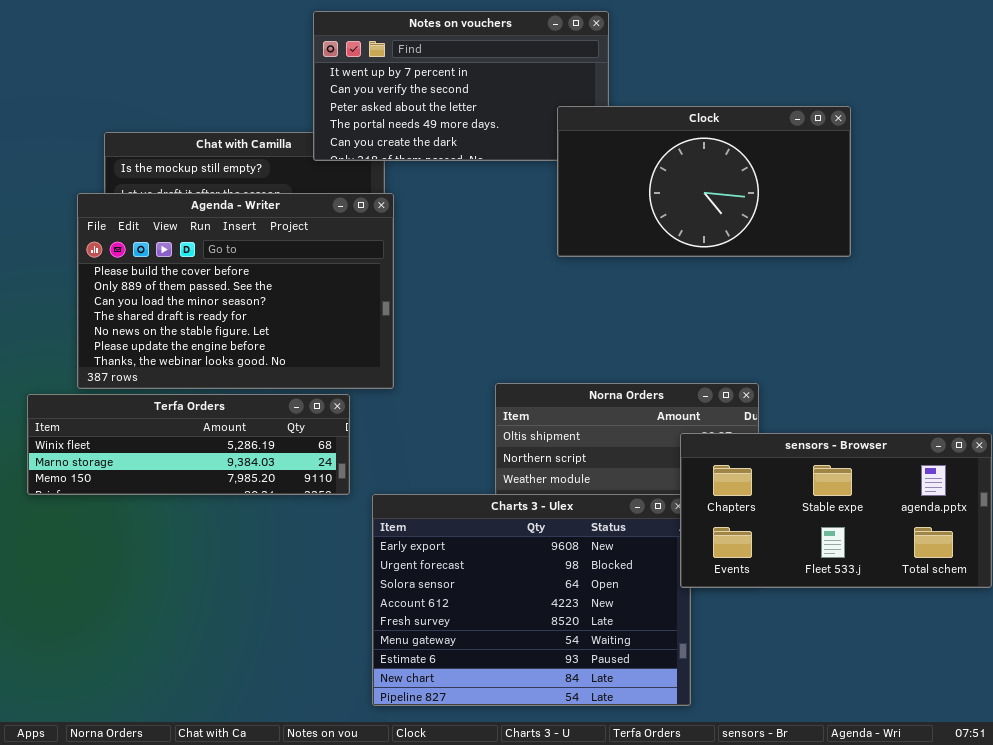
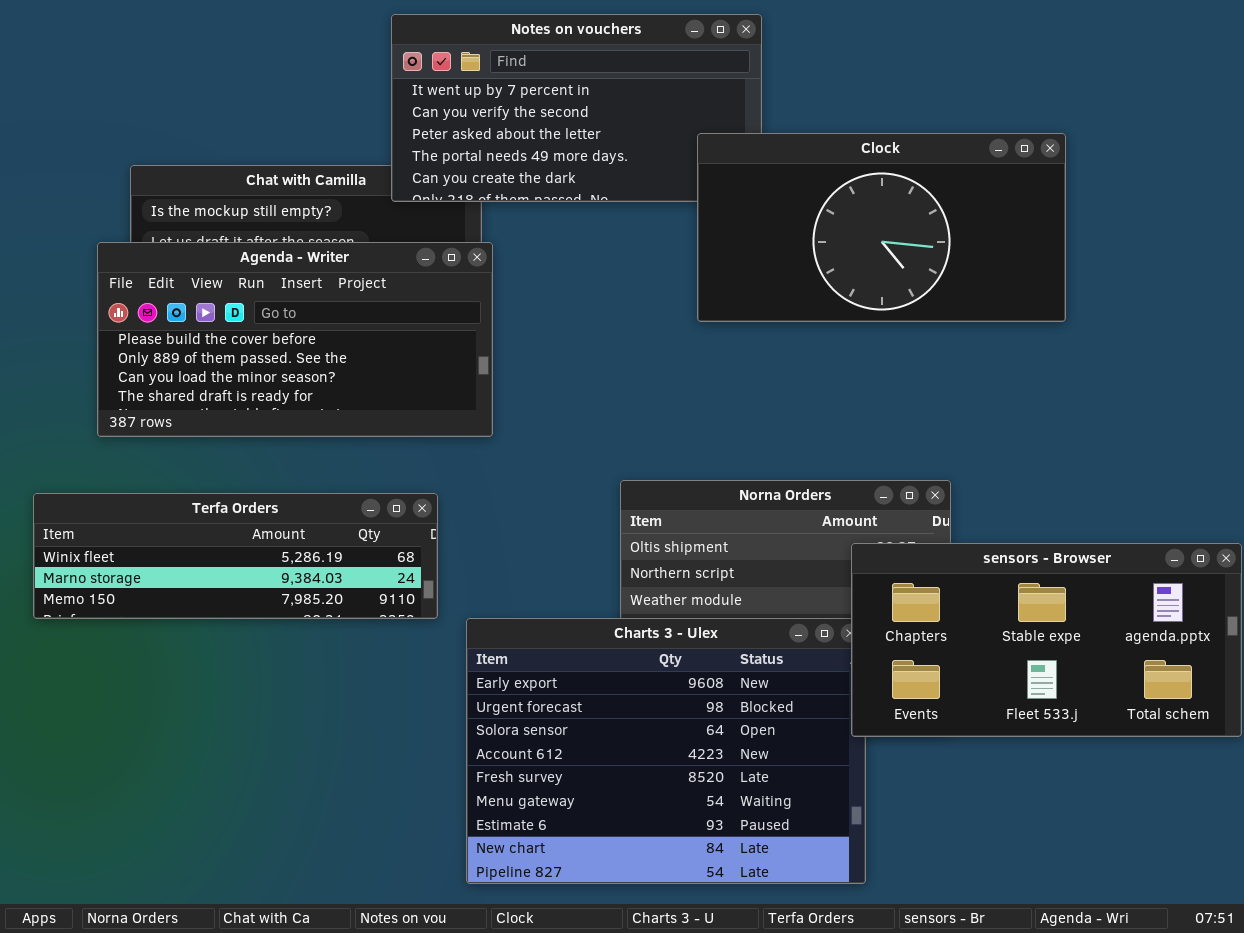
Agenda - Writer: [77,193,394,389] -> [97,242,493,437], resized

